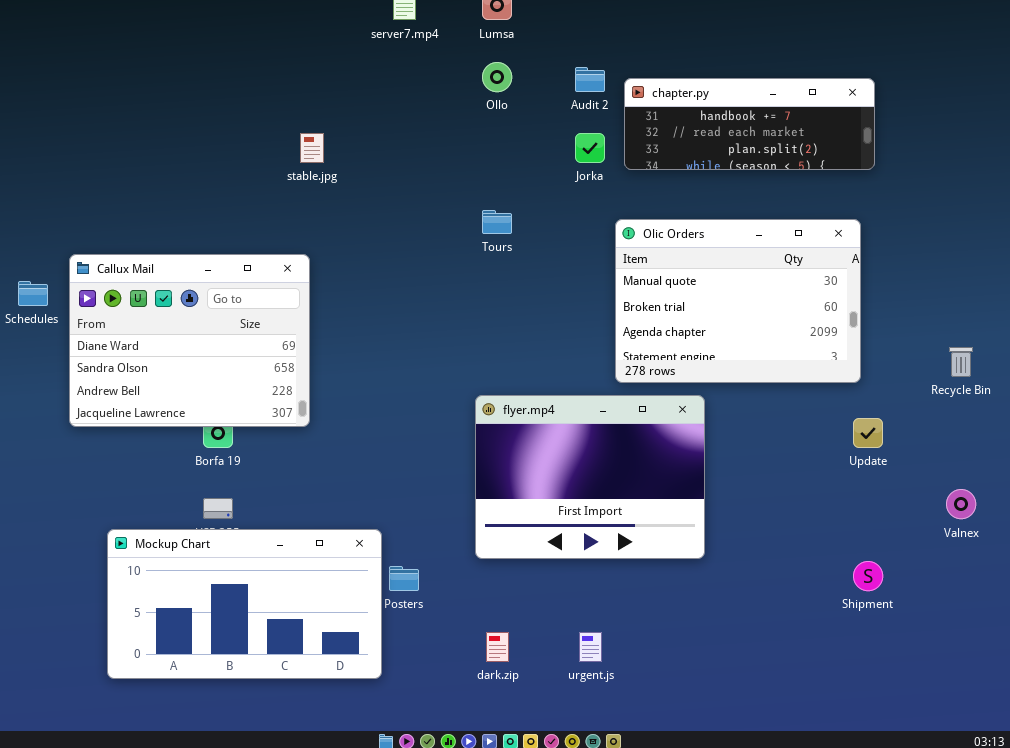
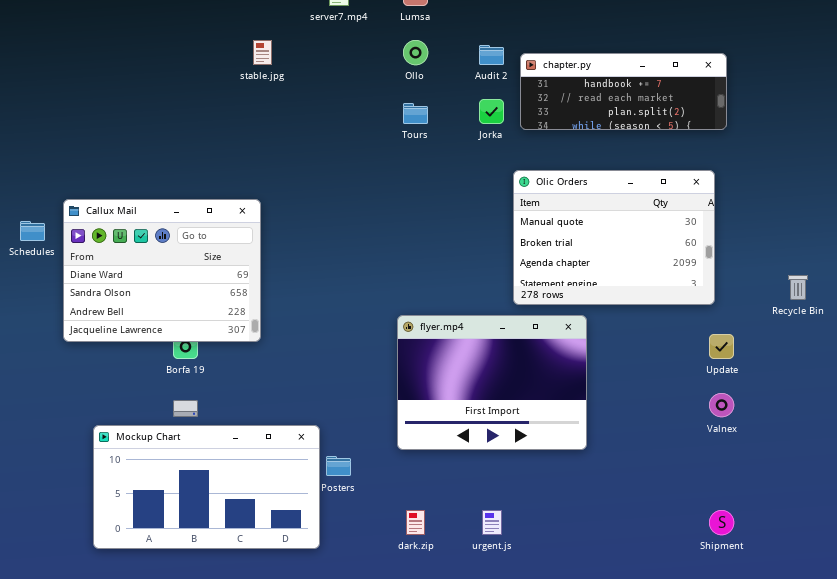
stable.jpg: [300,133,324,163] -> [253,40,272,65], moved
Tours: [482,210,512,234] -> [403,103,428,124], moved
Valnex: [946,489,976,519] -> [709,393,734,417], moved
Shipment: [853,561,883,591] -> [709,510,734,535], moved

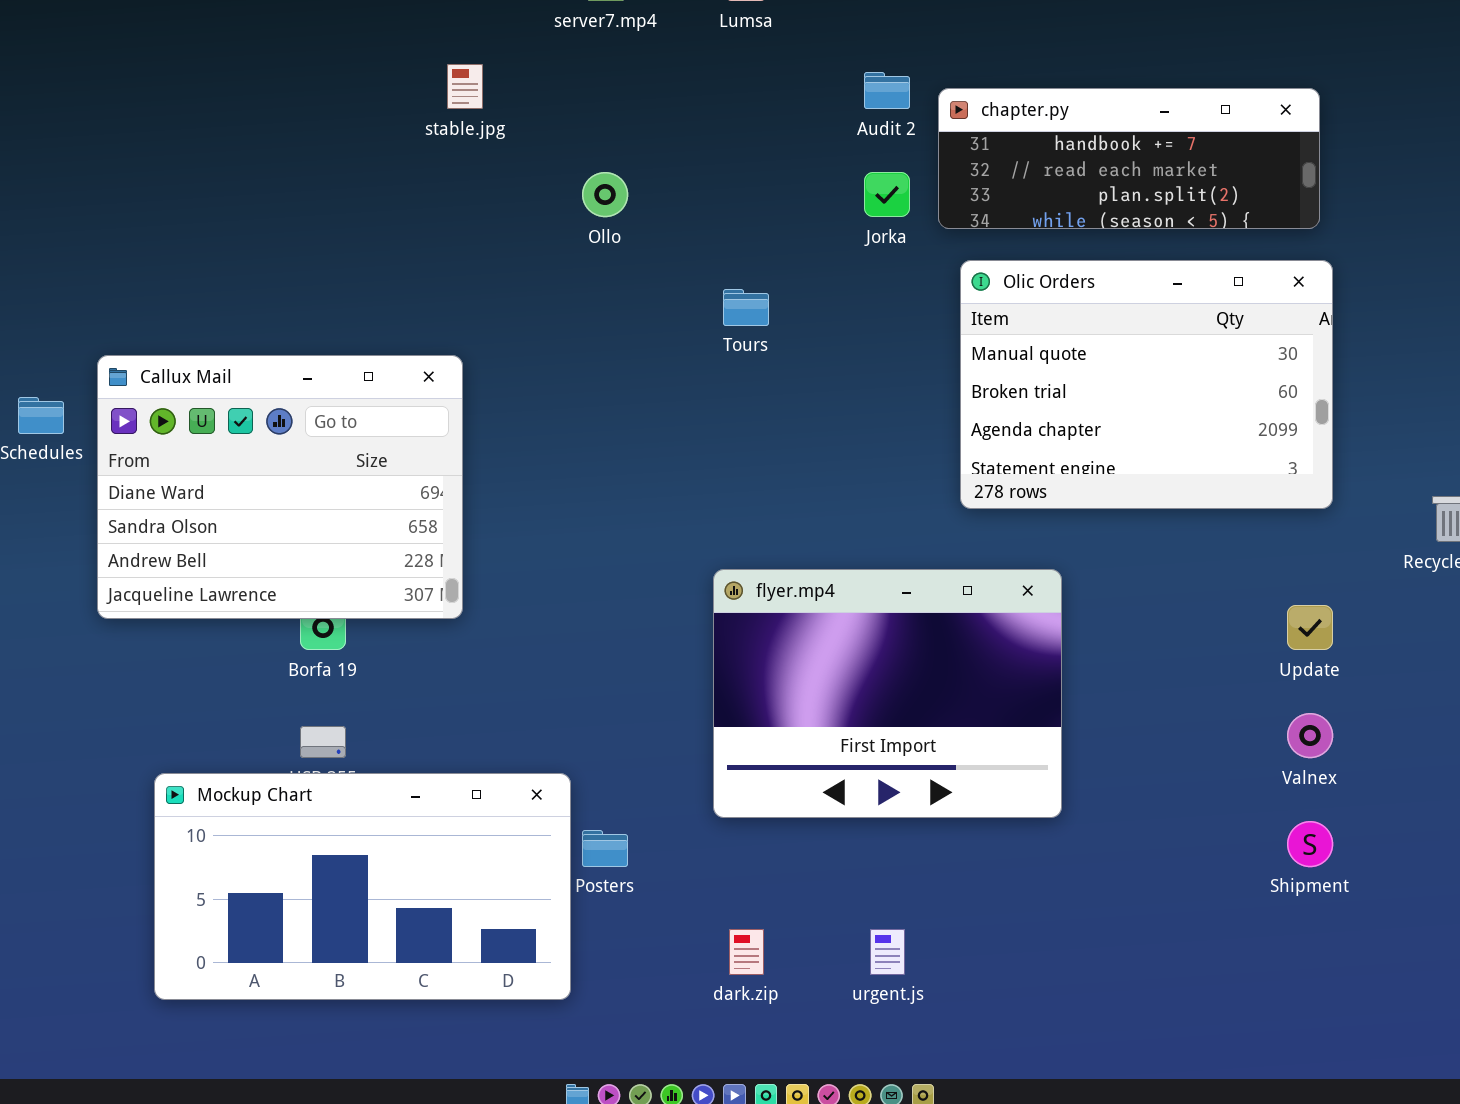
Ollo: [403,40,428,65] -> [582,172,628,217], moved
Tours: [403,103,428,124] -> [723,289,769,326], moved
Olic Orders: [513,170,715,305] -> [960,260,1333,509], moved
Shipment: [709,510,734,535] -> [1287,821,1333,867], moved

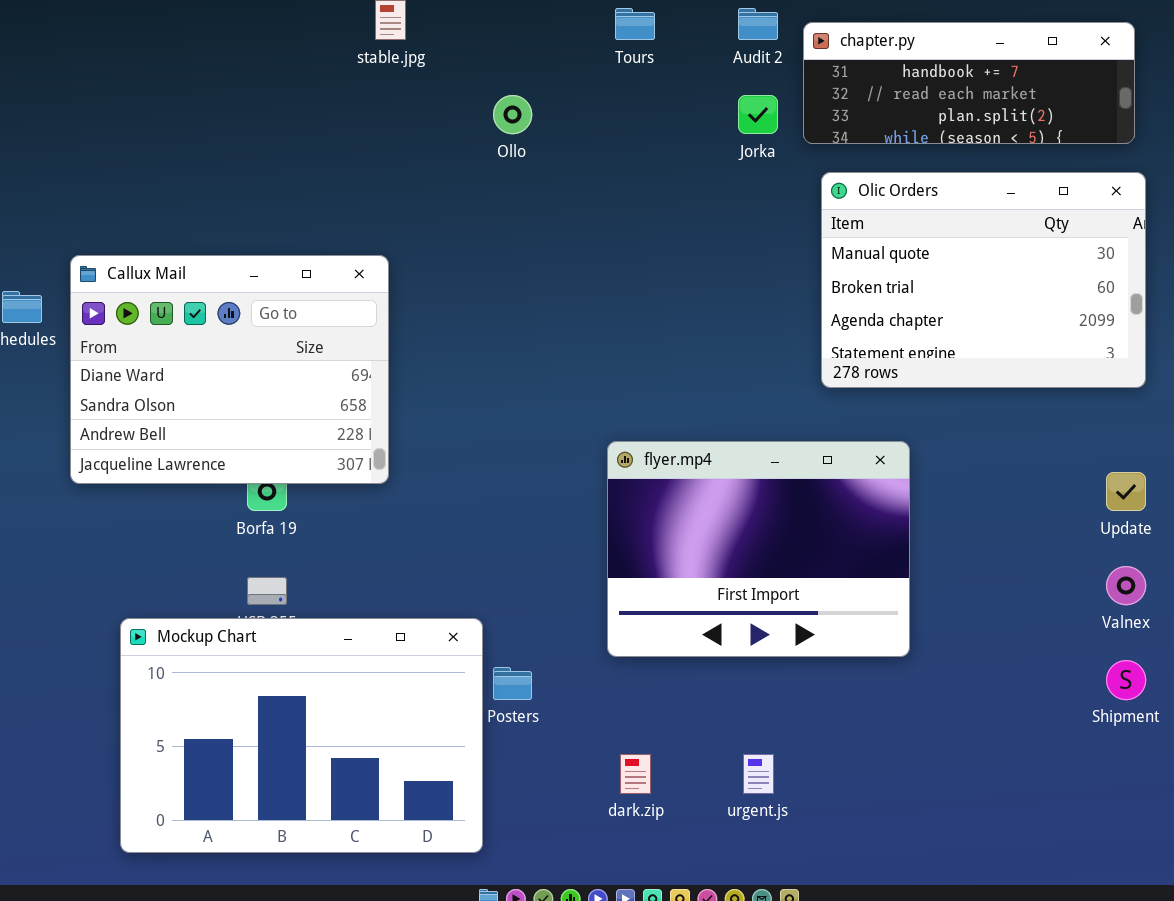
Tours: [723,289,769,326] -> [615,8,655,40], moved
Mockup Chart: [154,773,571,1000] -> [120,618,483,853], resized

